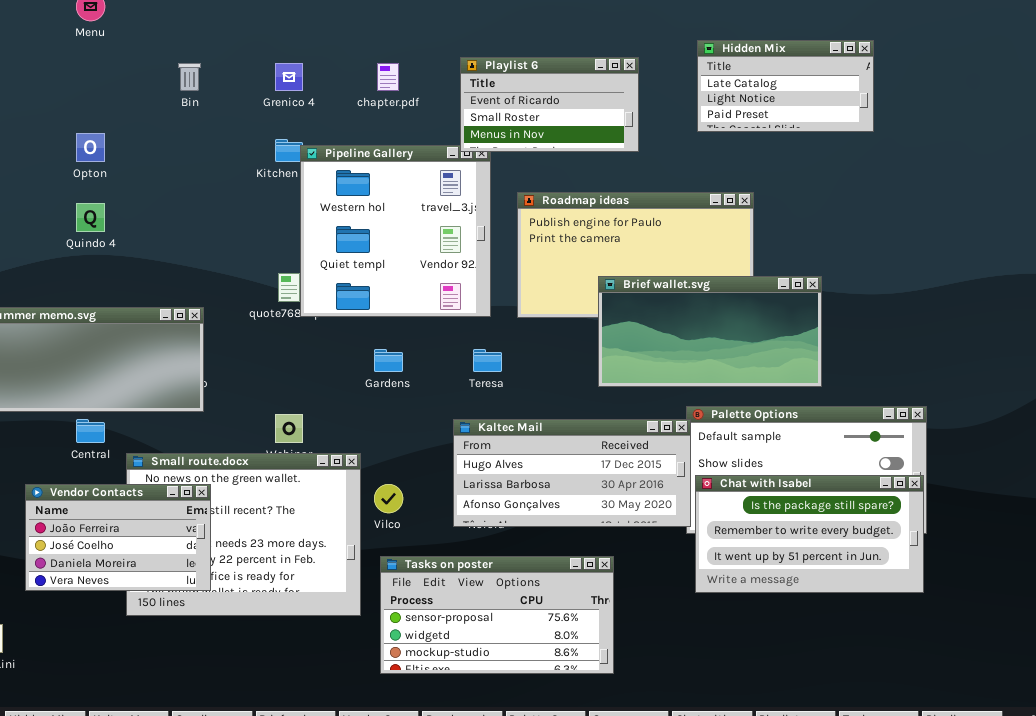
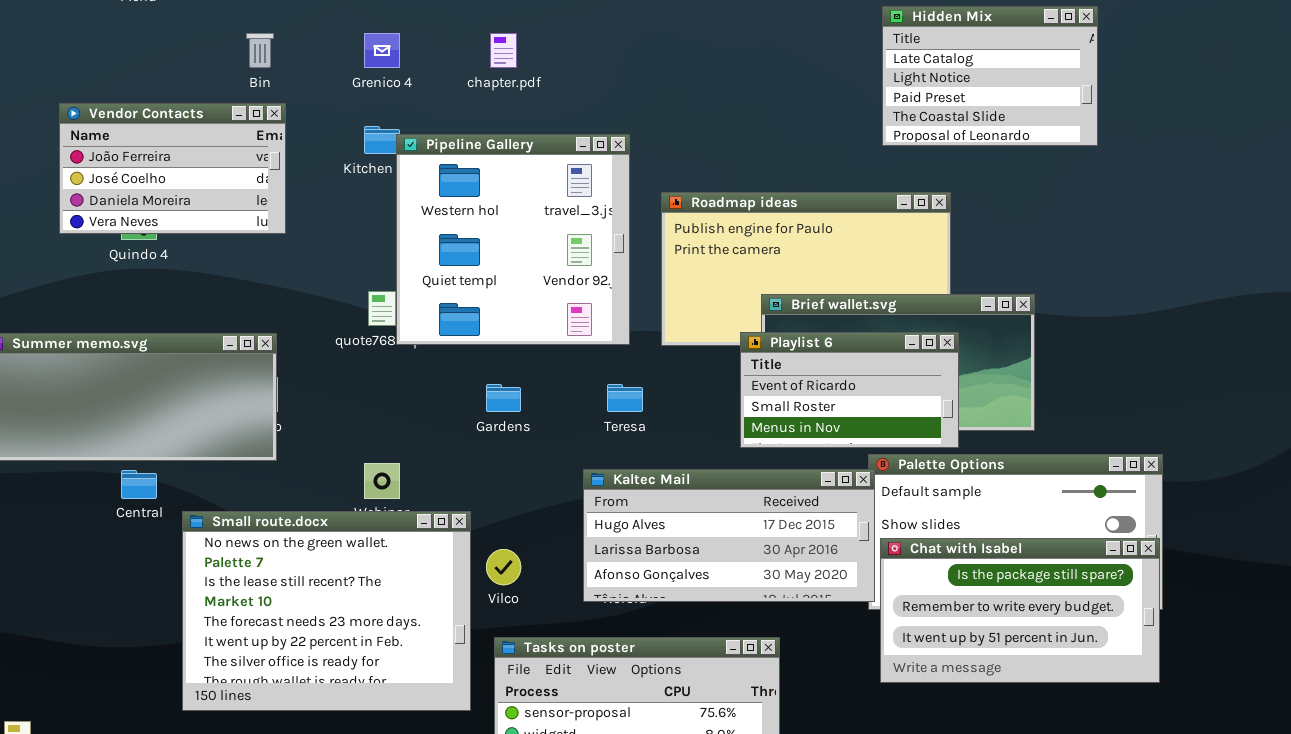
Hidden Mix: [697,40,874,132] -> [882,6,1098,146], resized
Playlist 6: [460,57,639,152] -> [740,332,959,448], moved
Vendor Contacts: [25,484,211,591] -> [59,103,286,234], moved

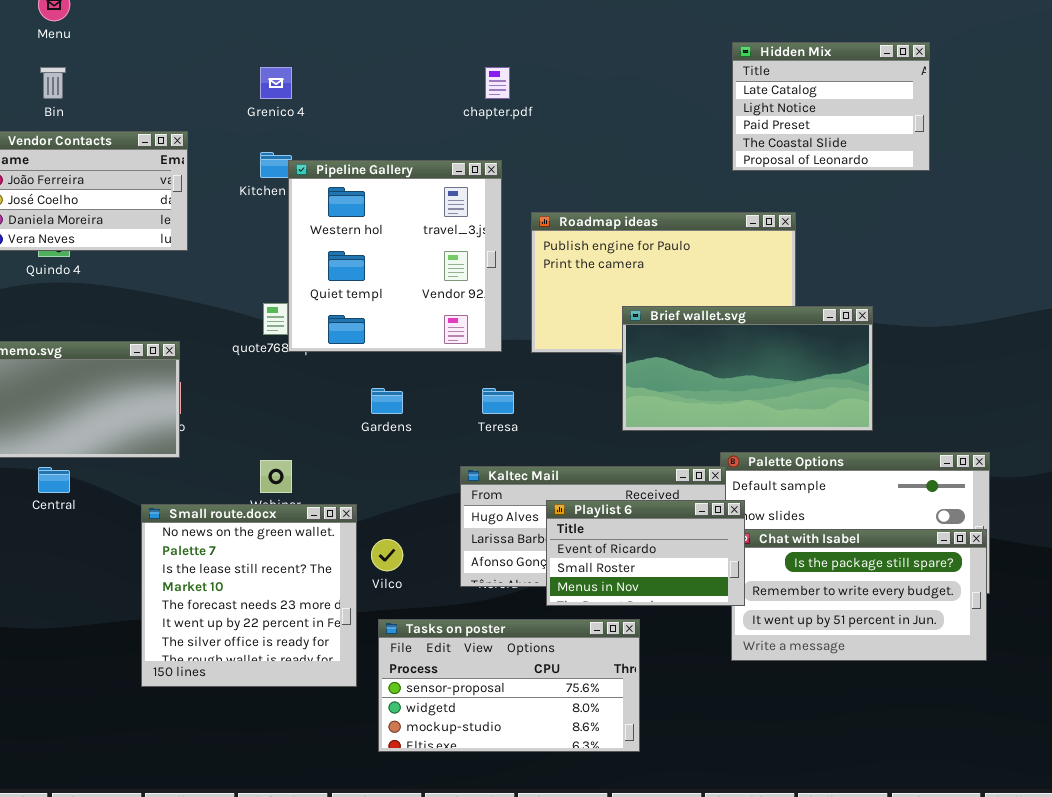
Bin: [246,33,274,68] -> [40,67,66,99], moved
chapter.pdf: [490,33,517,68] -> [485,67,510,99], moved
Playlist 6: [740,332,959,448] -> [546,500,745,606], moved
Small route.docx: [182,511,471,711] -> [141,504,357,687], resized

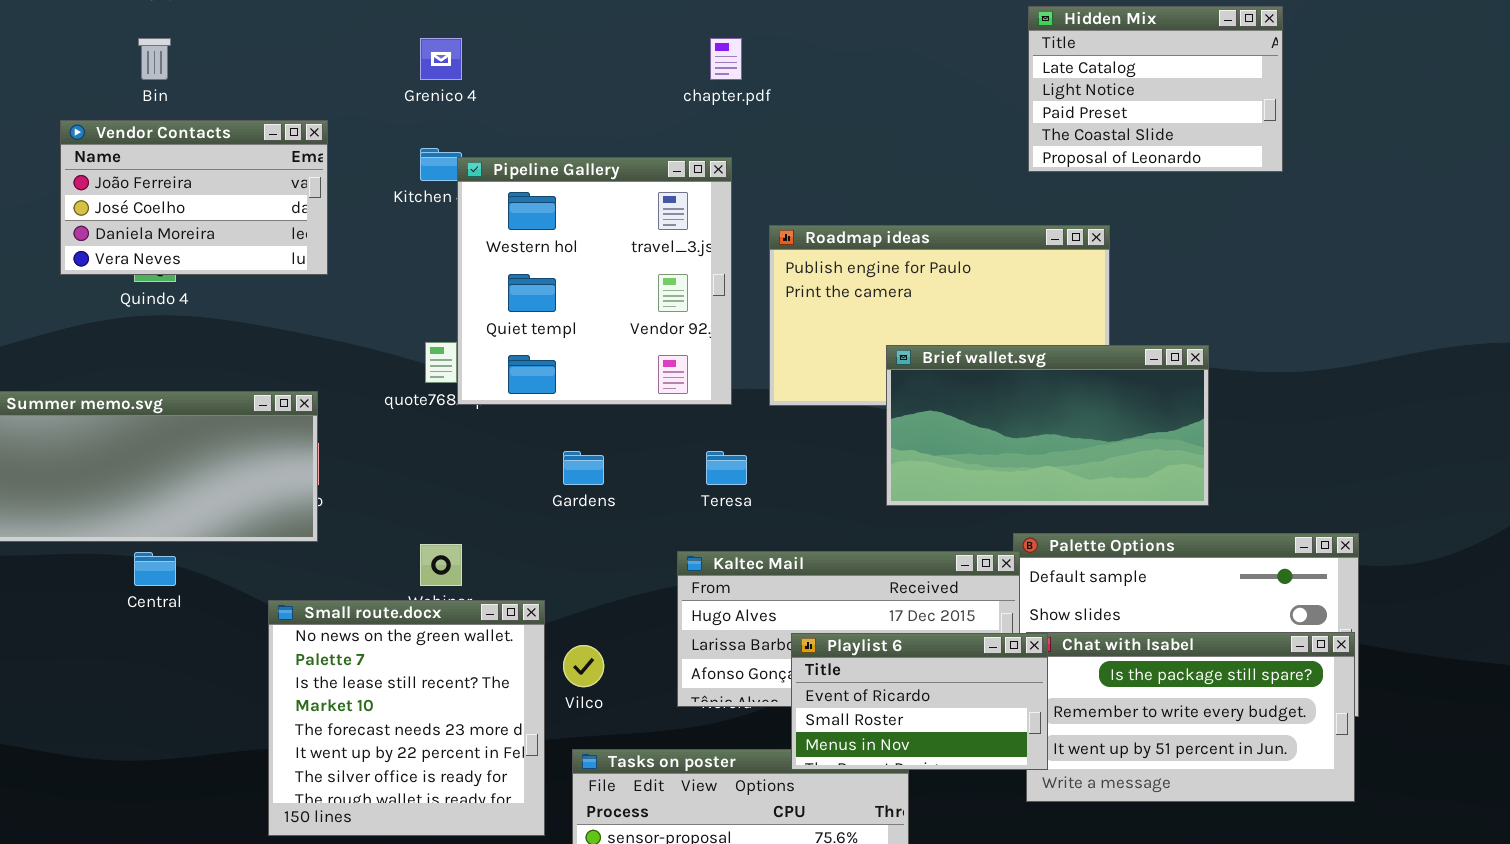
Playlist 6: [546,500,745,606] -> [791,633,1048,770], moved

